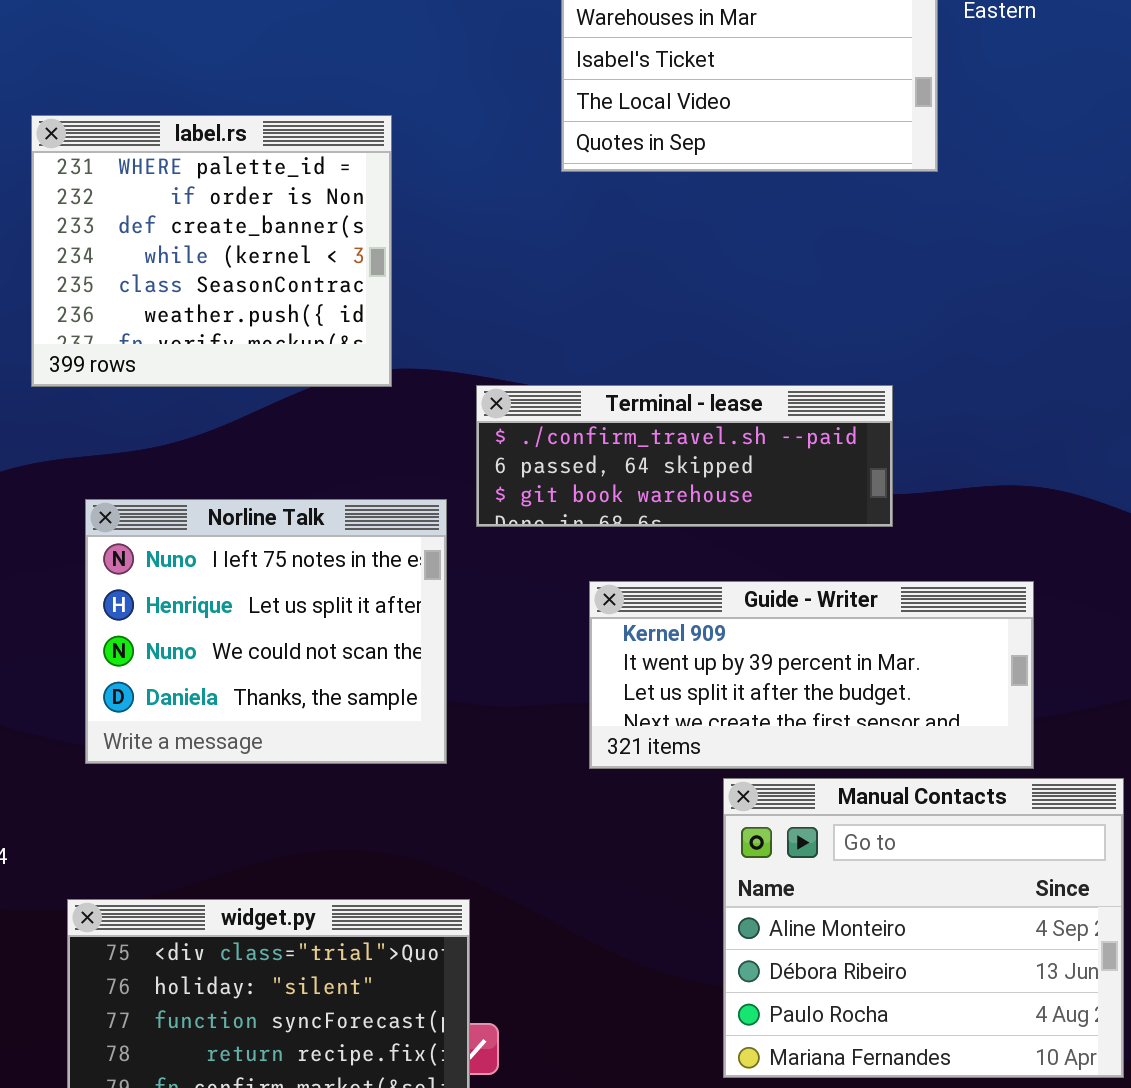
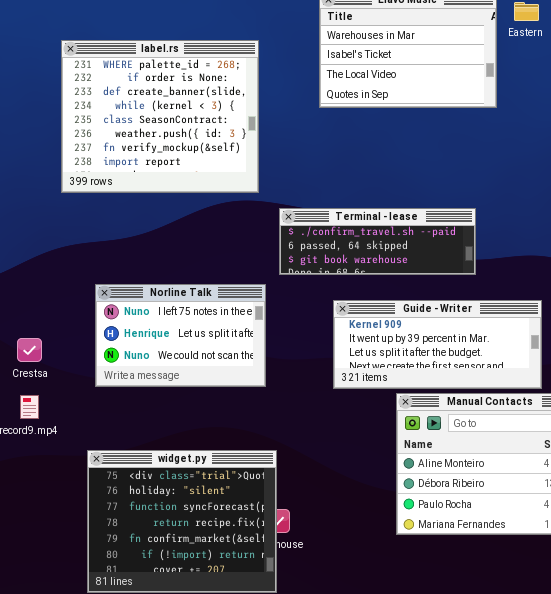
label.rs: [31,115,392,387] -> [61,40,259,193], moved, resized
Norline Talk: [85,499,447,764] -> [95,284,266,387], resized

